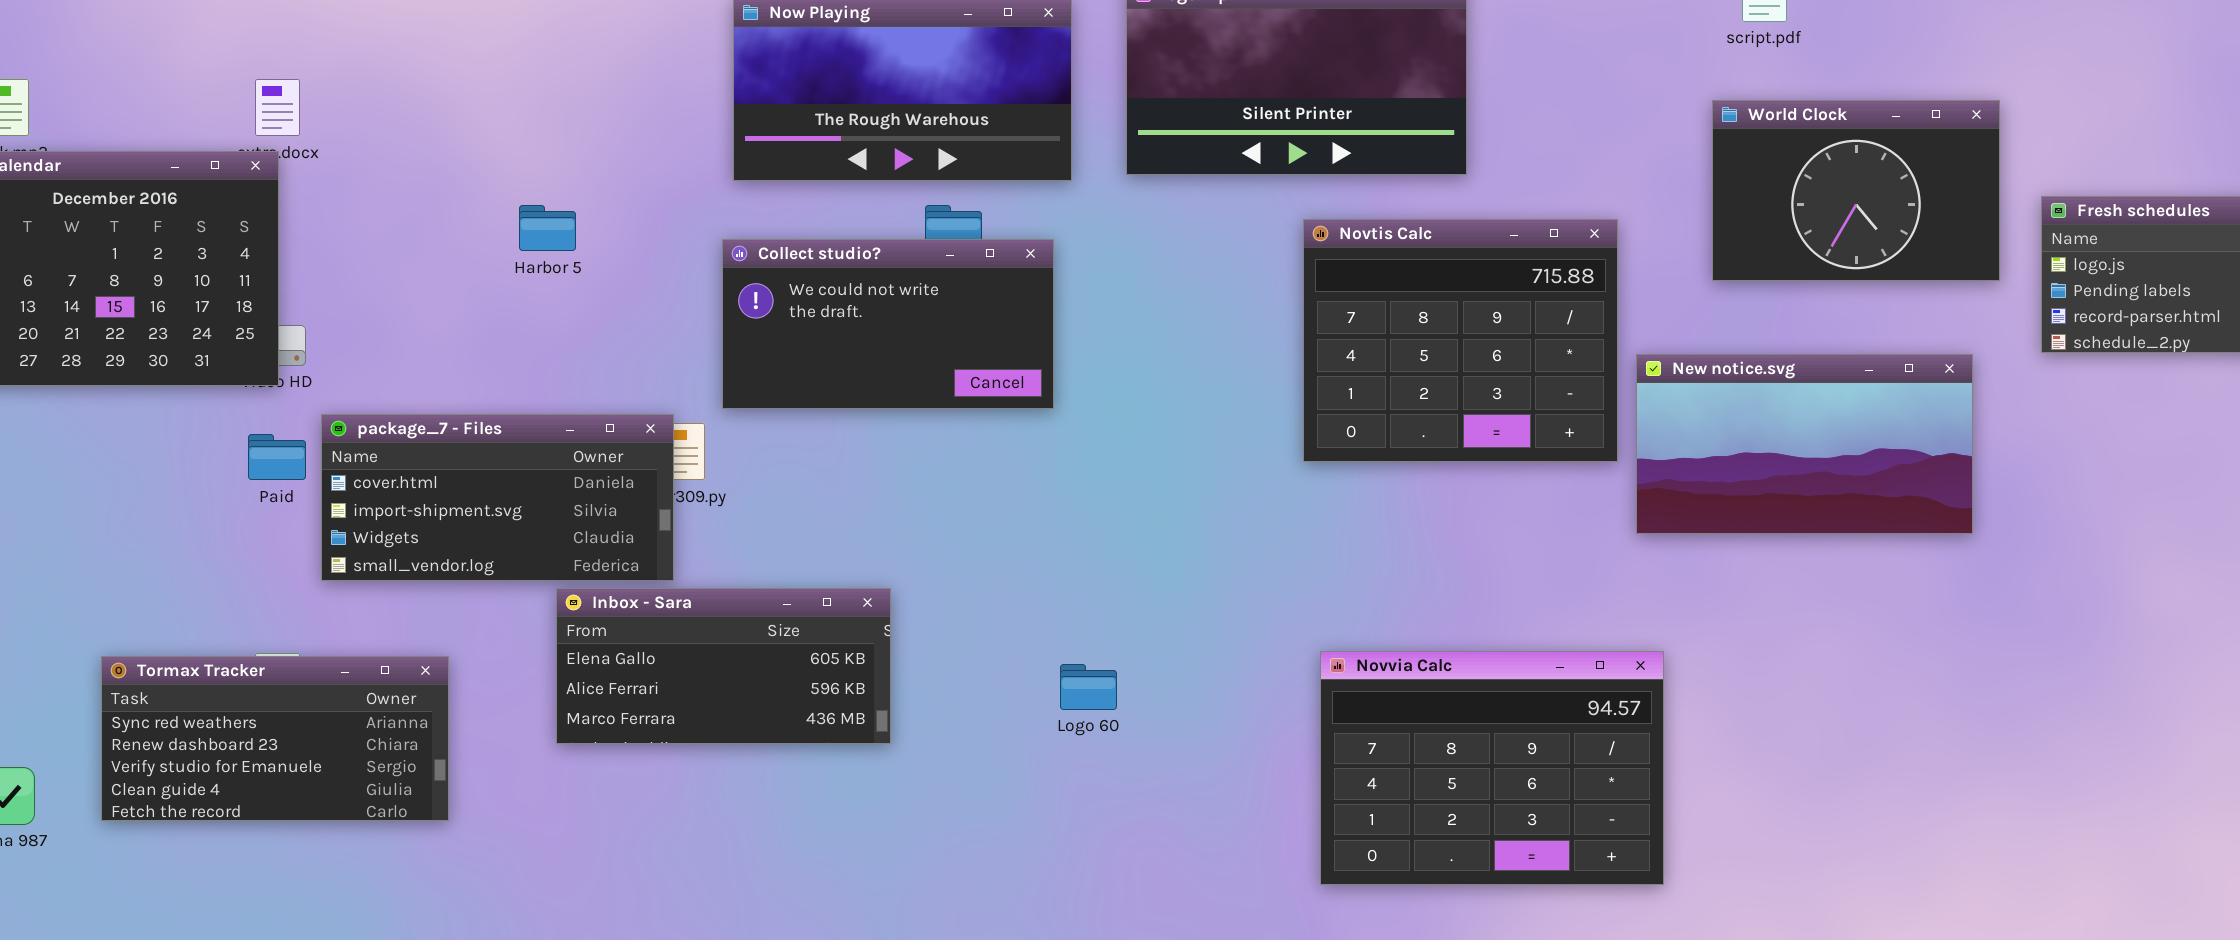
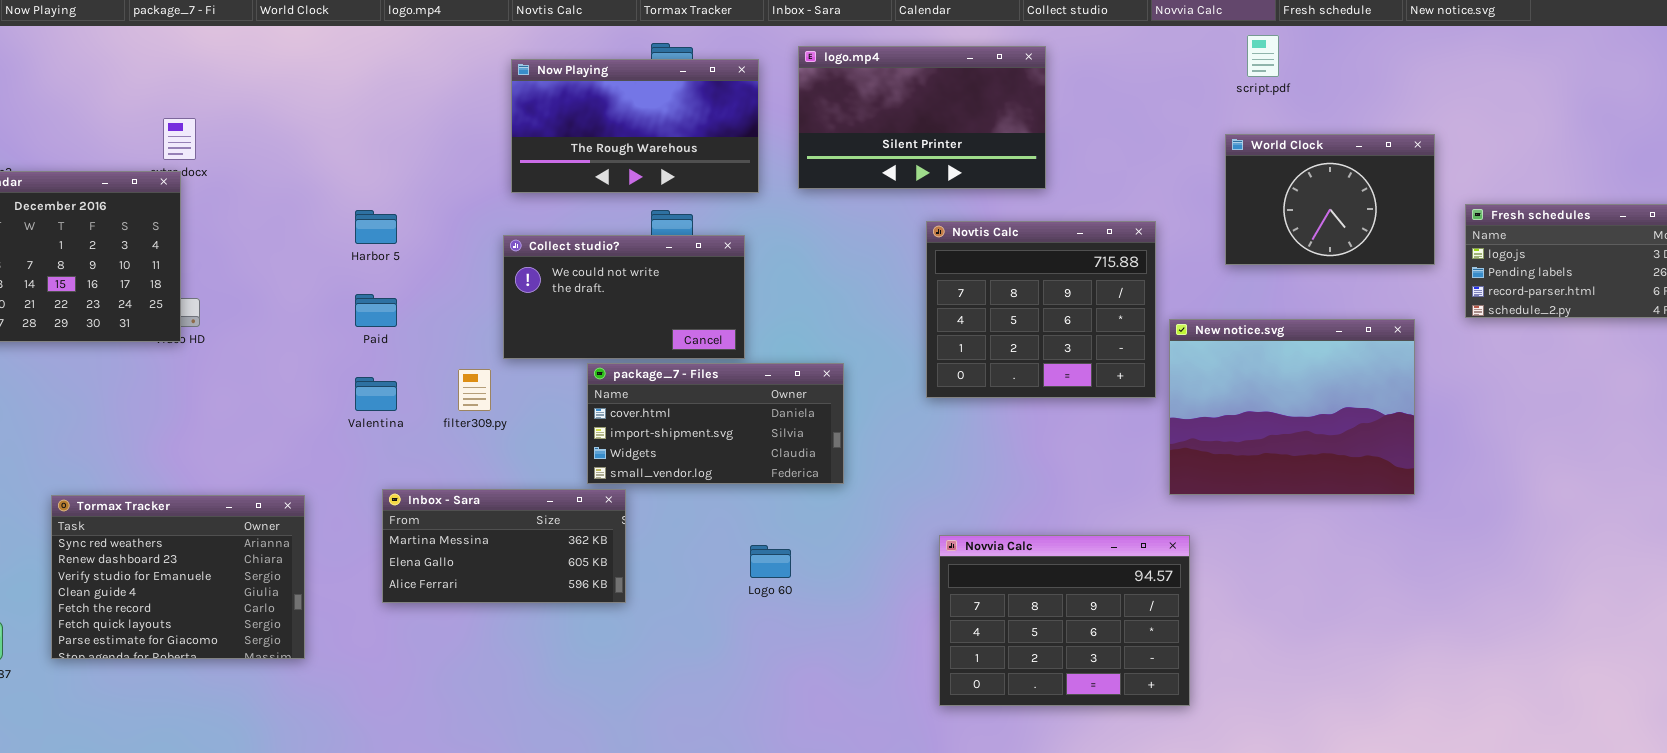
New notice.svg: [1636,354,1973,534] -> [1169,319,1415,495], resized
package_7 - Files: [321,414,674,581] -> [587,363,844,484], moved
Paid: [248,434,306,480] -> [355,294,397,327], moved
Inbox - Sara: [556,588,891,744] -> [382,489,626,603], scrolled up 1 row
Tormax Tracker: [101,656,449,821] -> [51,495,305,659], resized

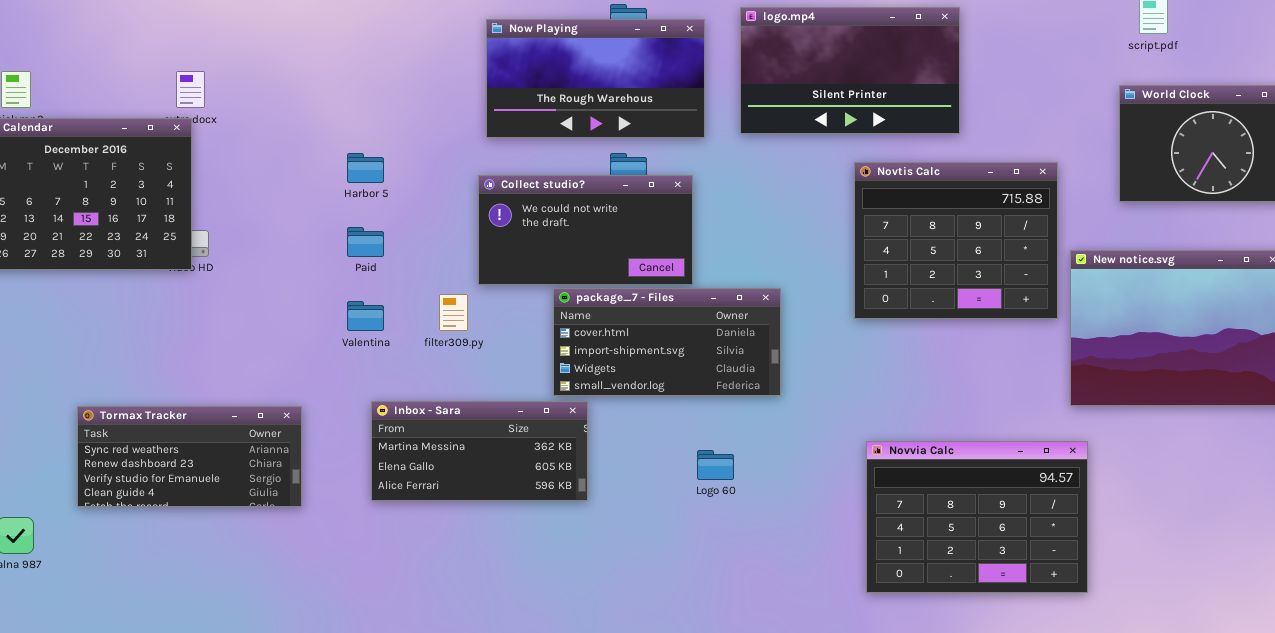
Tormax Tracker: [51,495,305,659] -> [77,406,302,507], resized

